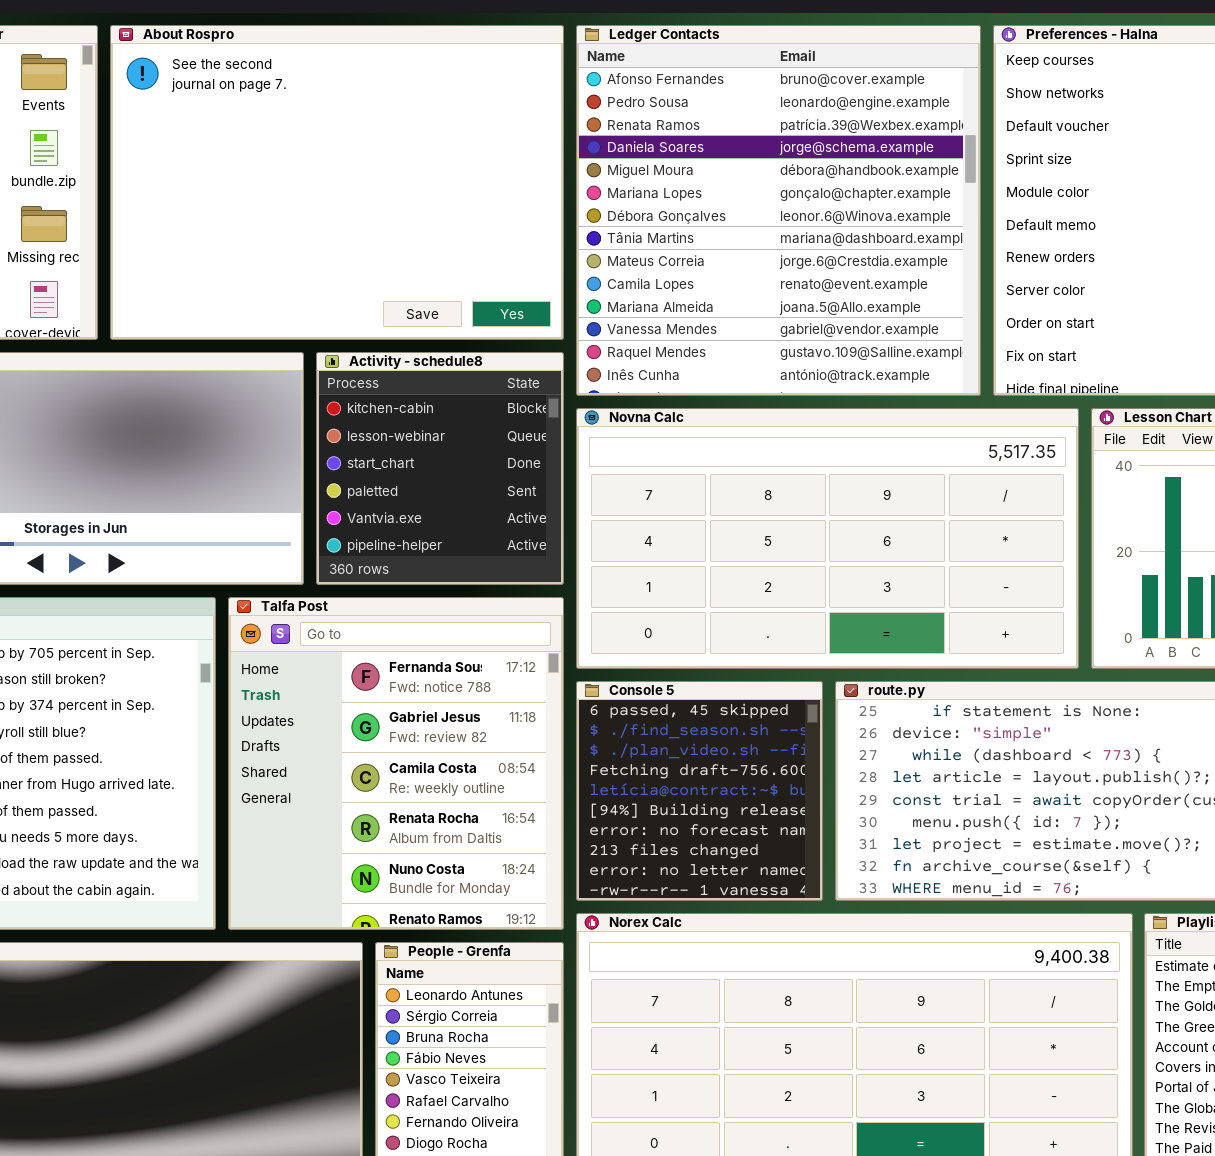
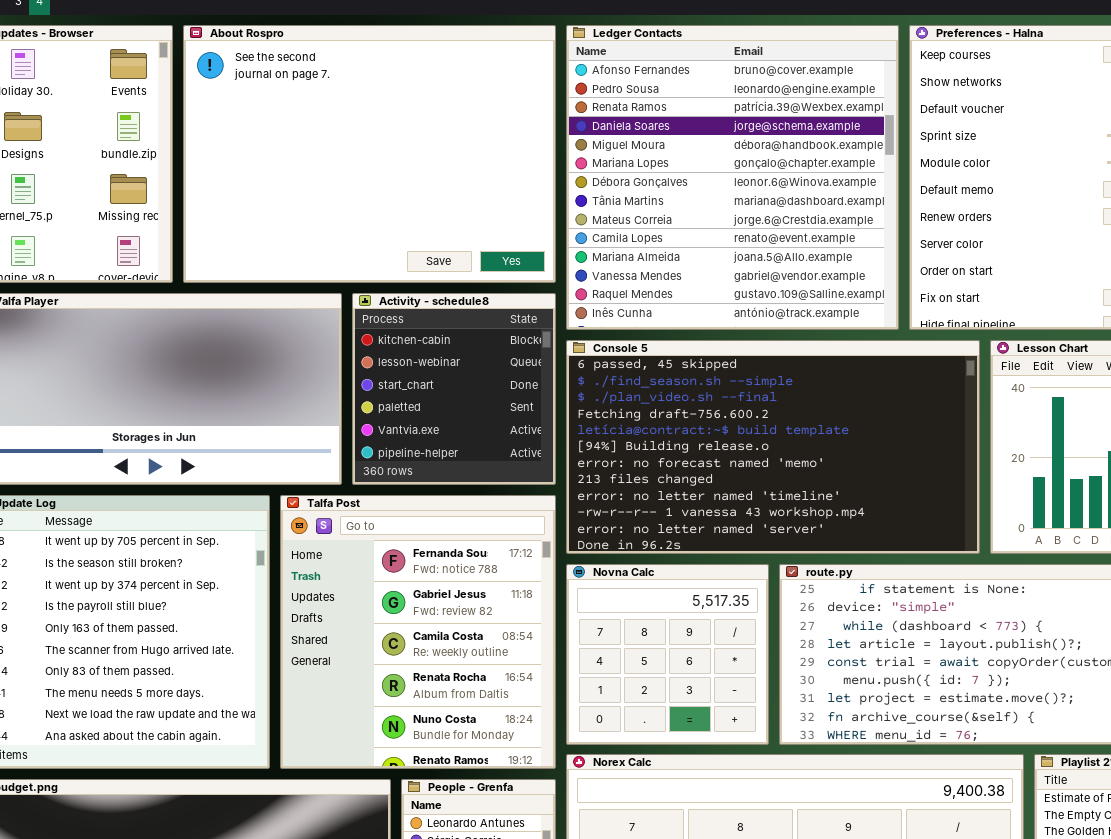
Novna Calc: [576,408,1079,669] -> [566,564,769,745], moved, resized
Console 5: [576,681,823,901] -> [566,340,980,554], moved, resized

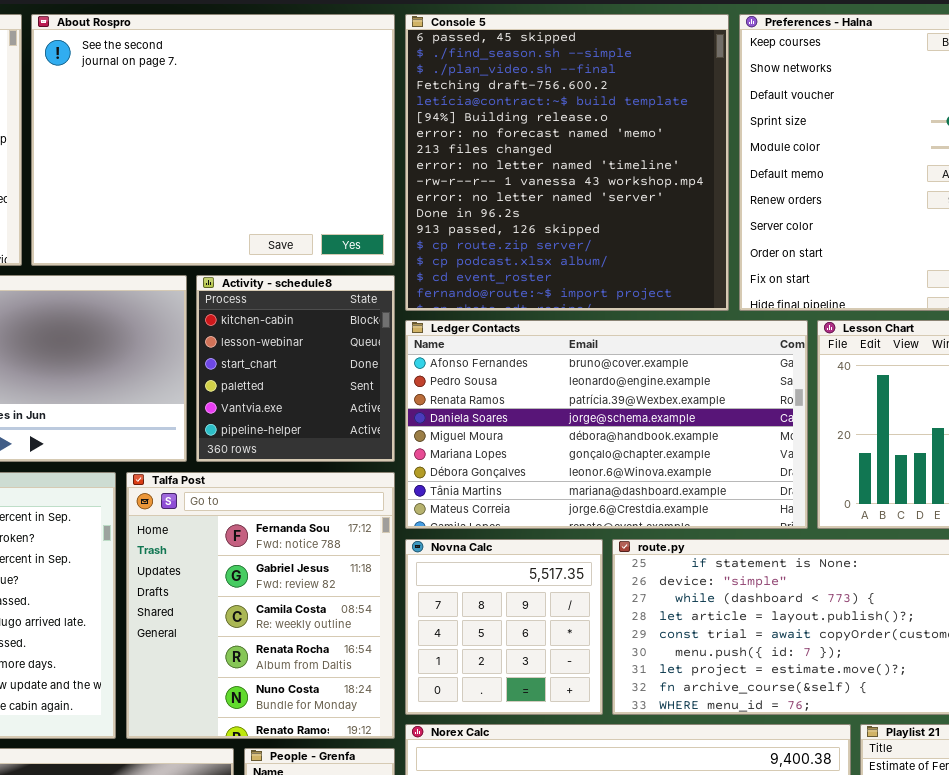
Ledger Contacts: [566,25,899,330] -> [405,320,808,529], moved, resized
Console 5: [566,340,980,554] -> [405,14,729,311], moved, resized

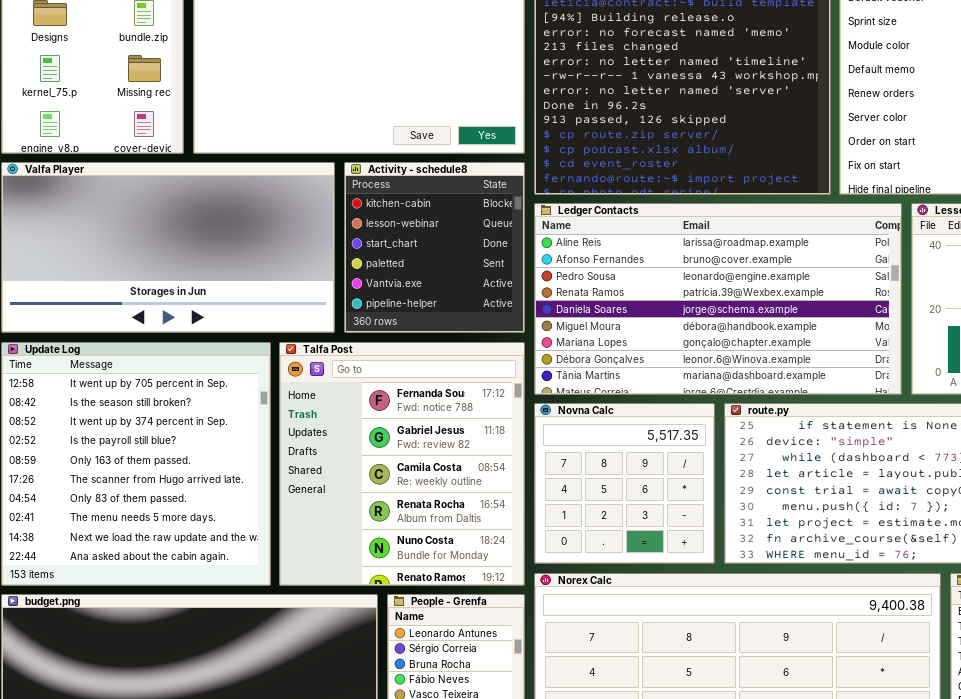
Ledger Contacts: [405,320,808,529] -> [534,203,902,395], scrolled up 1 row

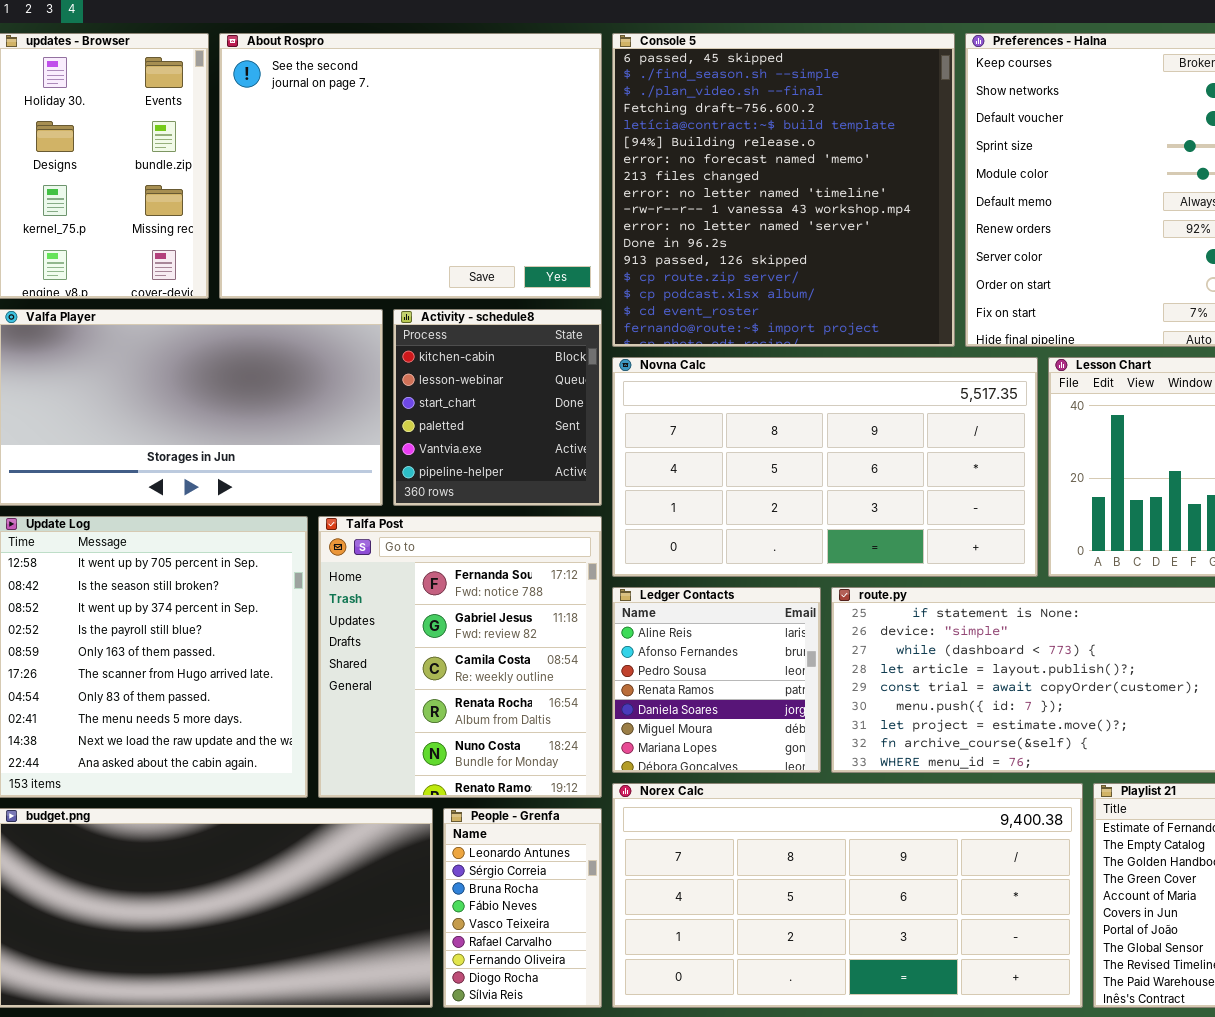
Ledger Contacts: [534,203,902,395] -> [612,587,821,773], moved, resized
Novna Calc: [534,403,715,564] -> [612,357,1038,577], moved, resized

